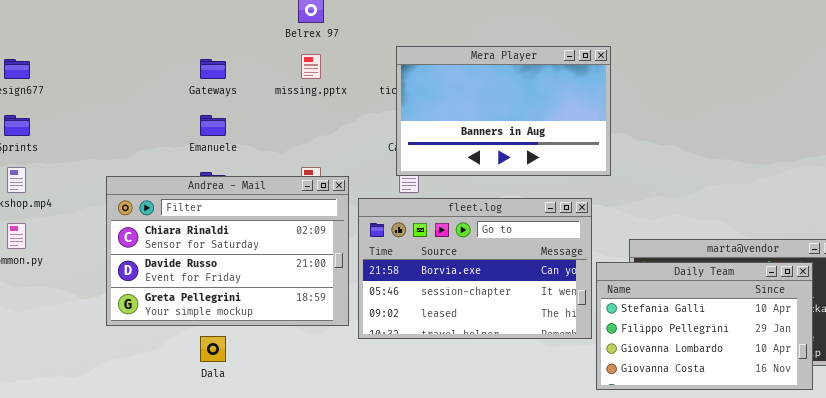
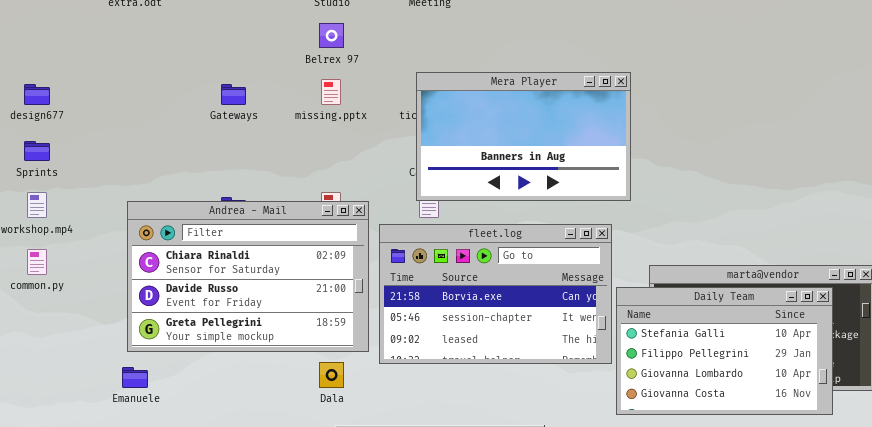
Emanuele: [200,115,226,136] -> [122,367,148,388], moved
Dala: [200,336,226,362] -> [319,362,344,388], moved

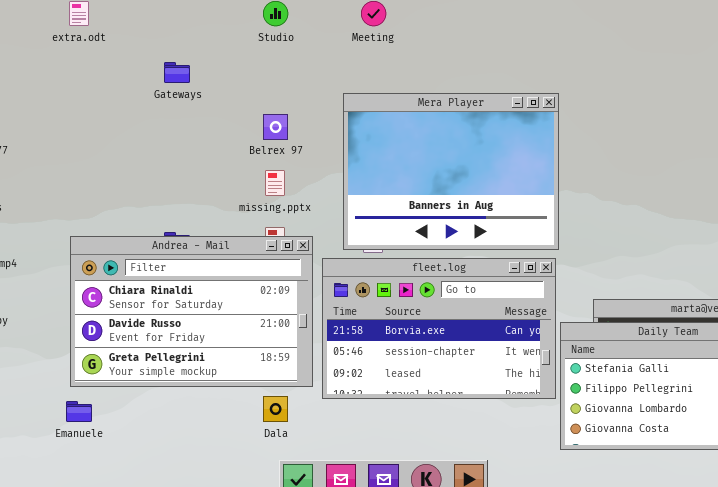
Belrex 97: [319,23,344,48] -> [263,114,288,140], moved
Mera Player: [416,72,631,201] -> [343,93,559,250], moved, resized
missing.pptx: [321,79,341,105] -> [265,170,285,196], moved
Gateways: [221,84,246,105] -> [164,62,190,83], moved

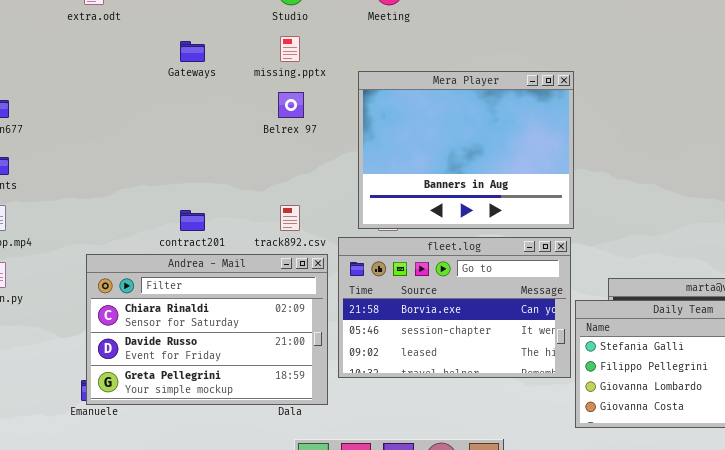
missing.pptx: [265,170,285,196] -> [280,36,300,62], moved
Andrea - Mail: [70,236,313,387] -> [86,254,328,405], moved

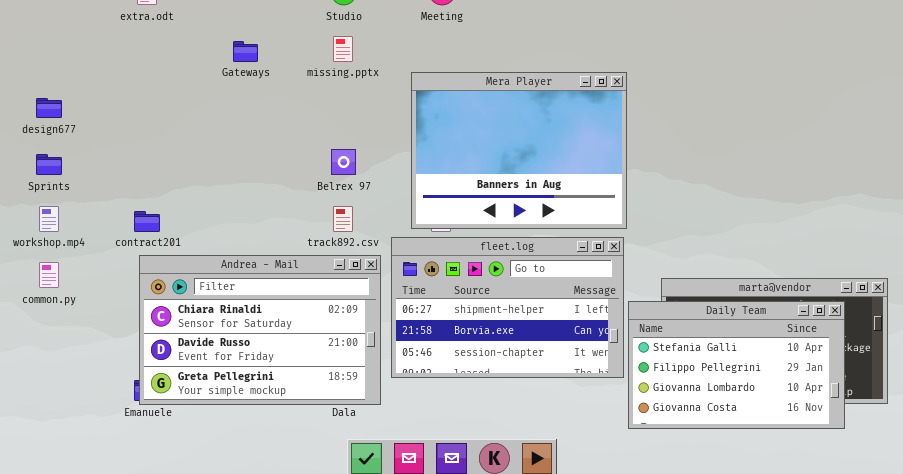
Belrex 97: [278,92,304,118] -> [331,149,356,175], moved
contract201: [180,210,205,231] -> [134,211,160,232], moved
fleet.log: [338,237,571,378] -> [391,237,624,378], scrolled up 1 row

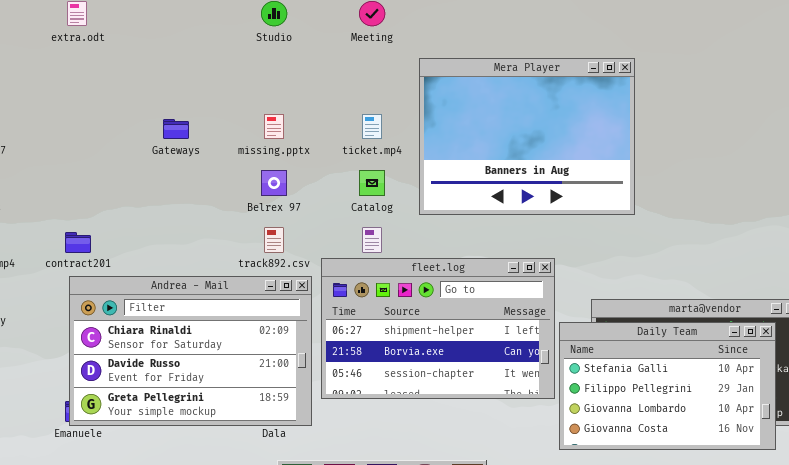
missing.pptx: [333,36,353,62] -> [264,114,284,139], moved
Gateways: [233,41,258,62] -> [163,119,189,139], moved
Mera Player: [411,72,627,229] -> [419,58,635,215], moved

